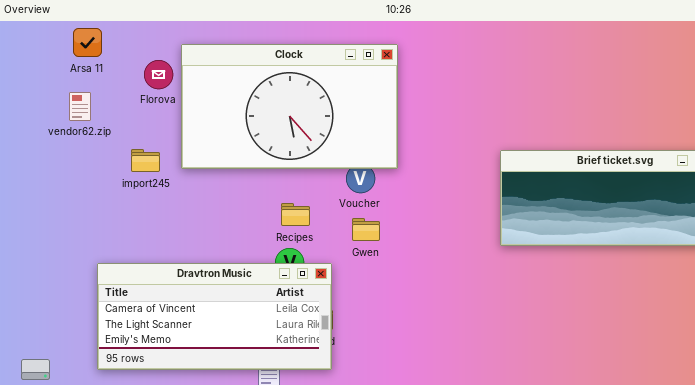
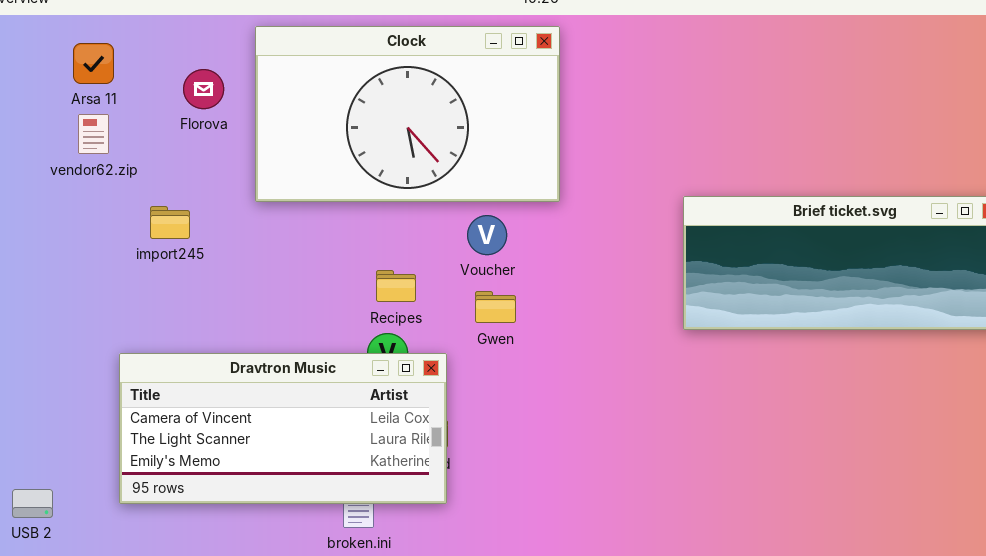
Arsa 11: [73,28,102,57] -> [73,43,114,84], moved
Clock: [181,44,398,169] -> [255,26,560,202], moved
import245: [131,149,160,172] -> [150,206,190,239], moved

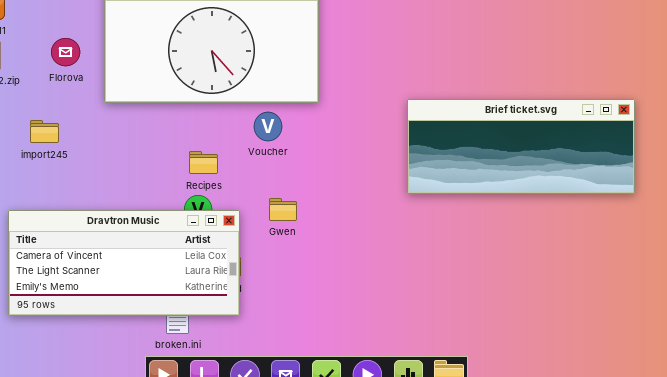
Florova: [183,69,224,109] -> [51,38,80,66], moved
import245: [150,206,190,239] -> [30,120,59,143], moved
Gwen: [475,291,516,323] -> [269,198,297,221], moved

